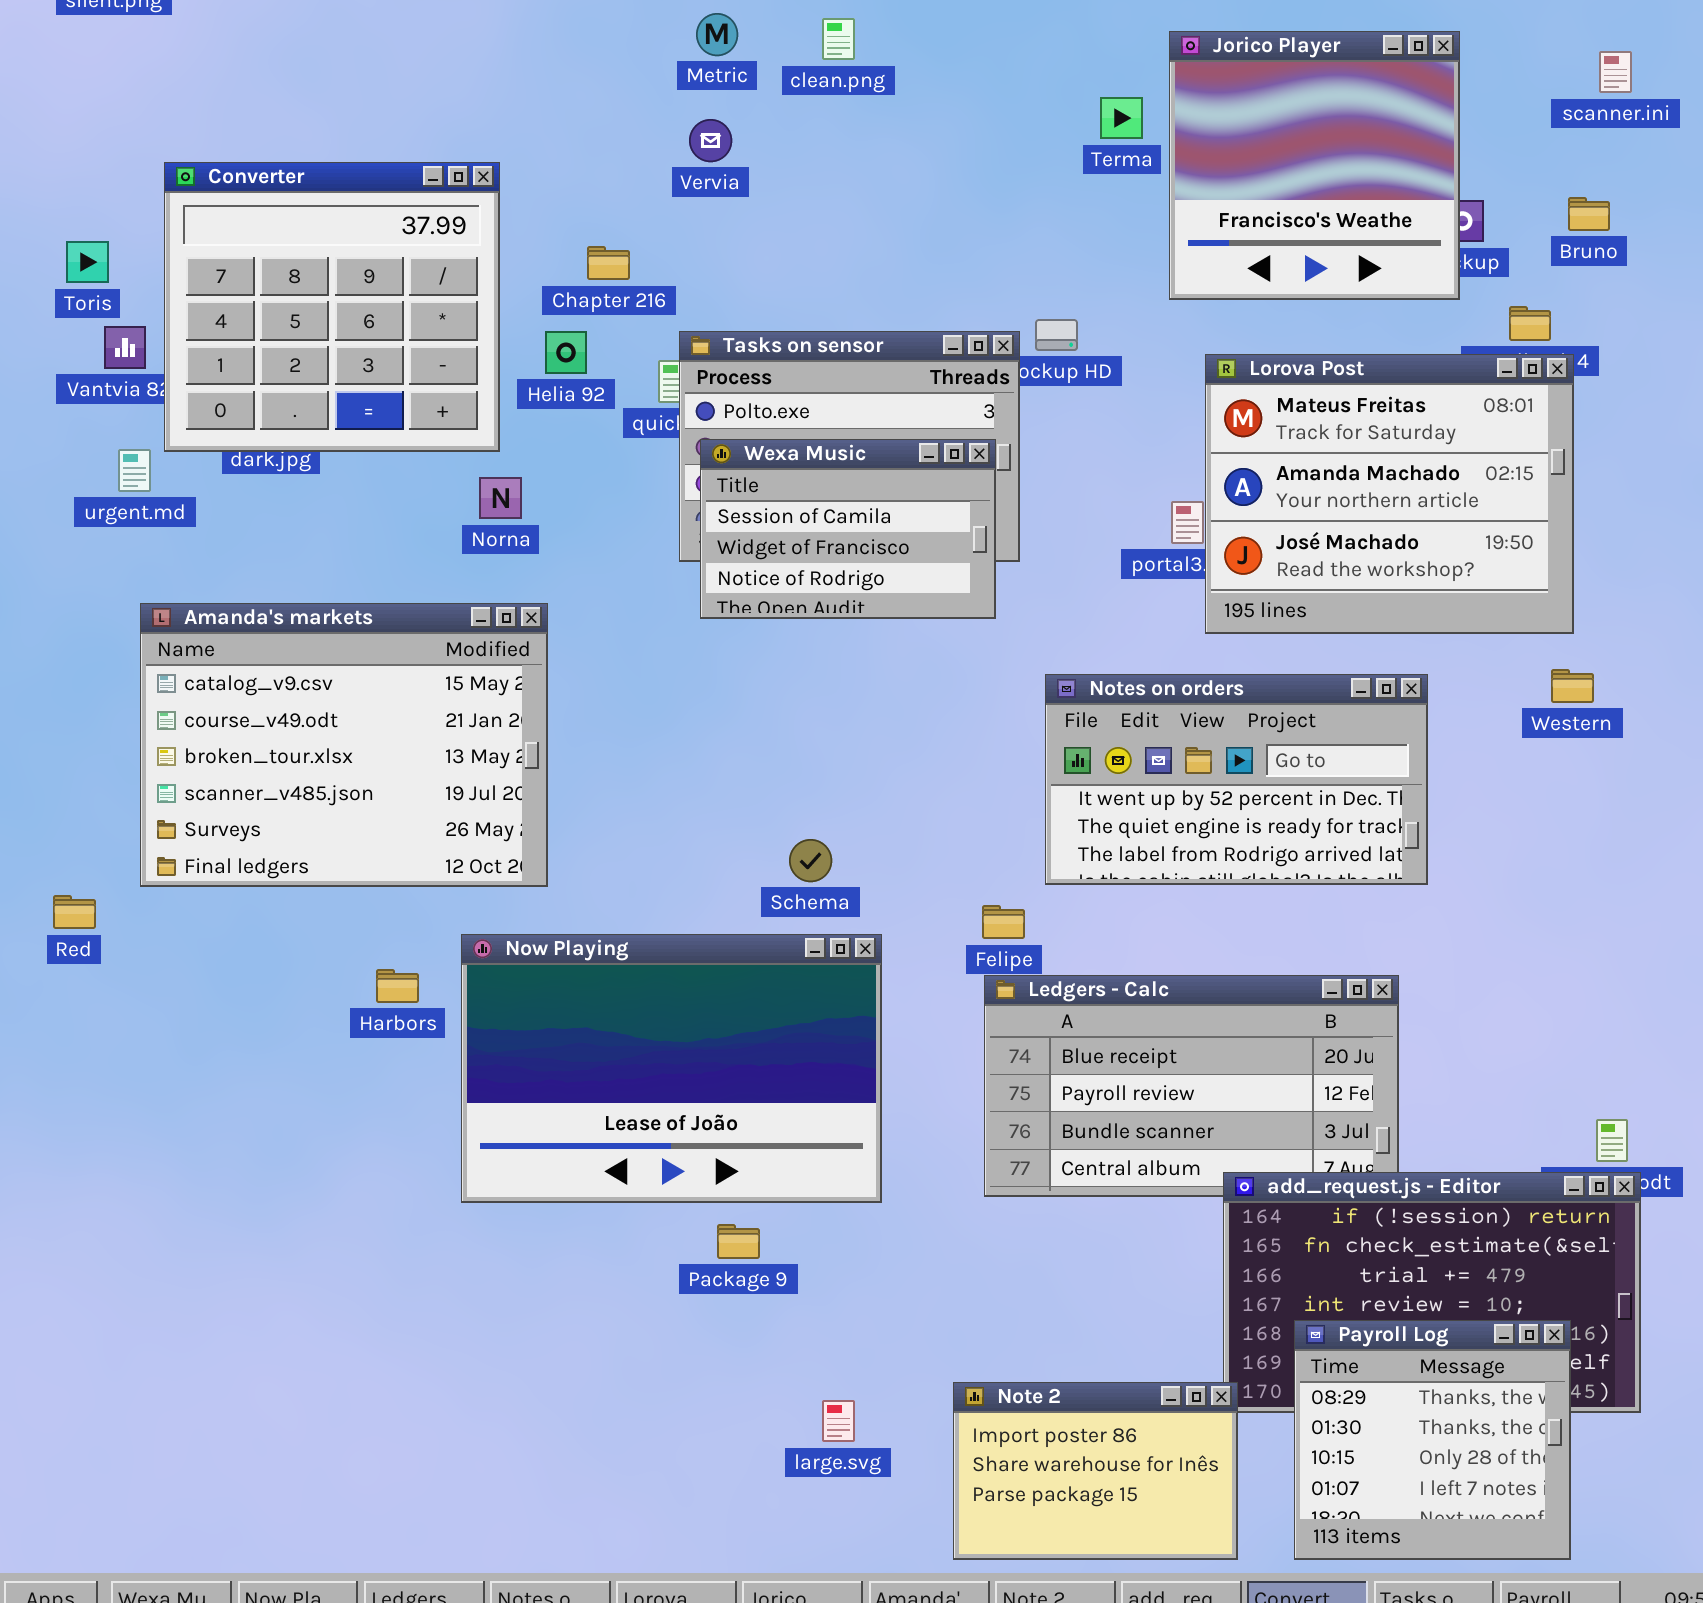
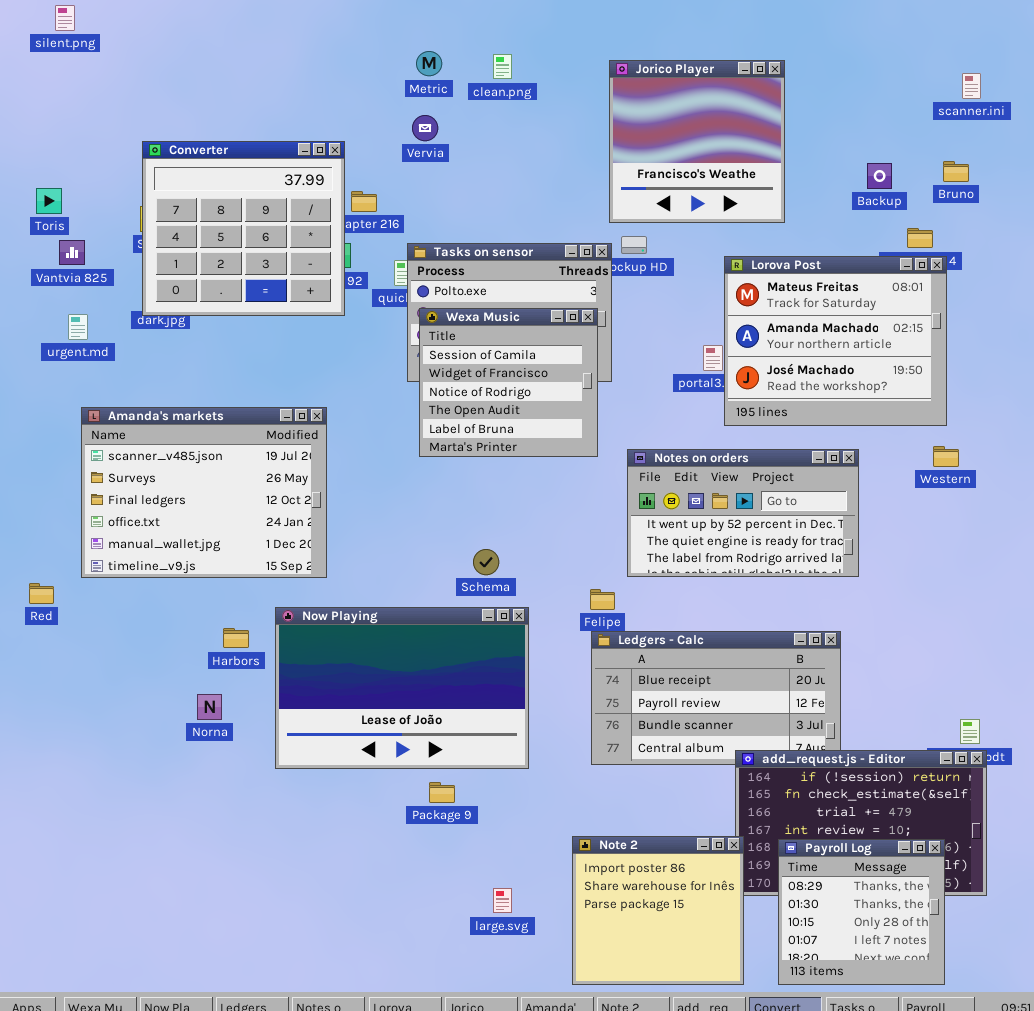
Jorico Player: [1169,31,1460,300] -> [609,60,785,223], moved
Converter: [164,162,500,452] -> [142,141,345,316], moved
Wexa Music: [700,439,996,619] -> [419,308,598,457], resized
Norna: [479,477,522,519] -> [197,694,222,720], moved
Amanda's markets: [140,603,548,887] -> [81,407,327,578], scrolled down 3 rows
Note 2: [953,1382,1238,1560] -> [572,836,744,985], resized

